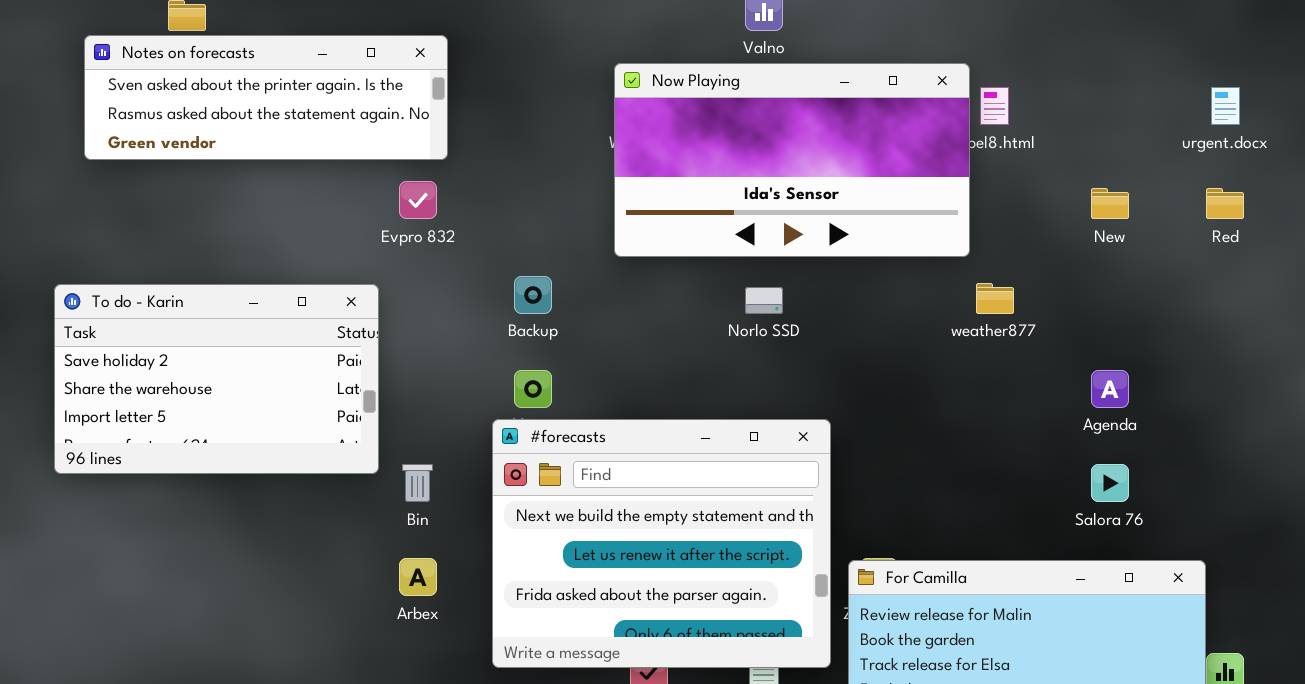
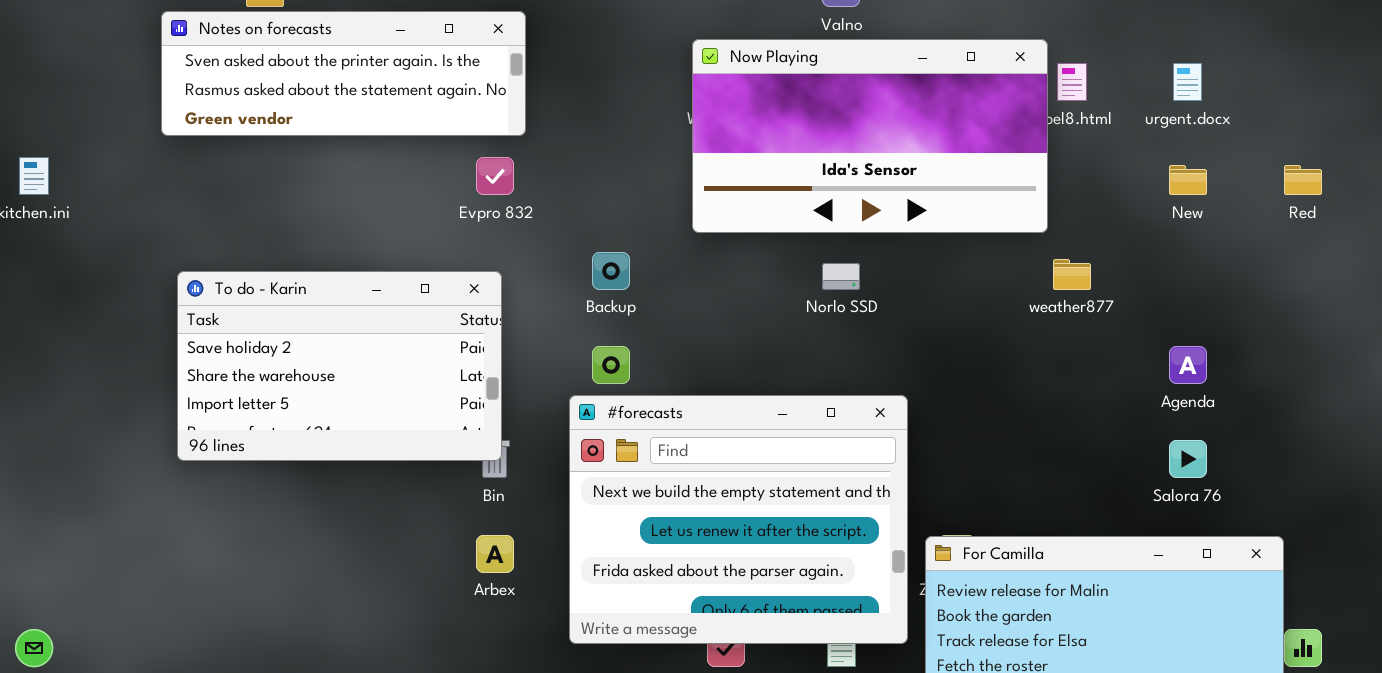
urgent.docx: [1211,87,1240,125] -> [1173,63,1202,101], moved
To do - Karin: [54,284,379,474] -> [177,271,502,461], moved

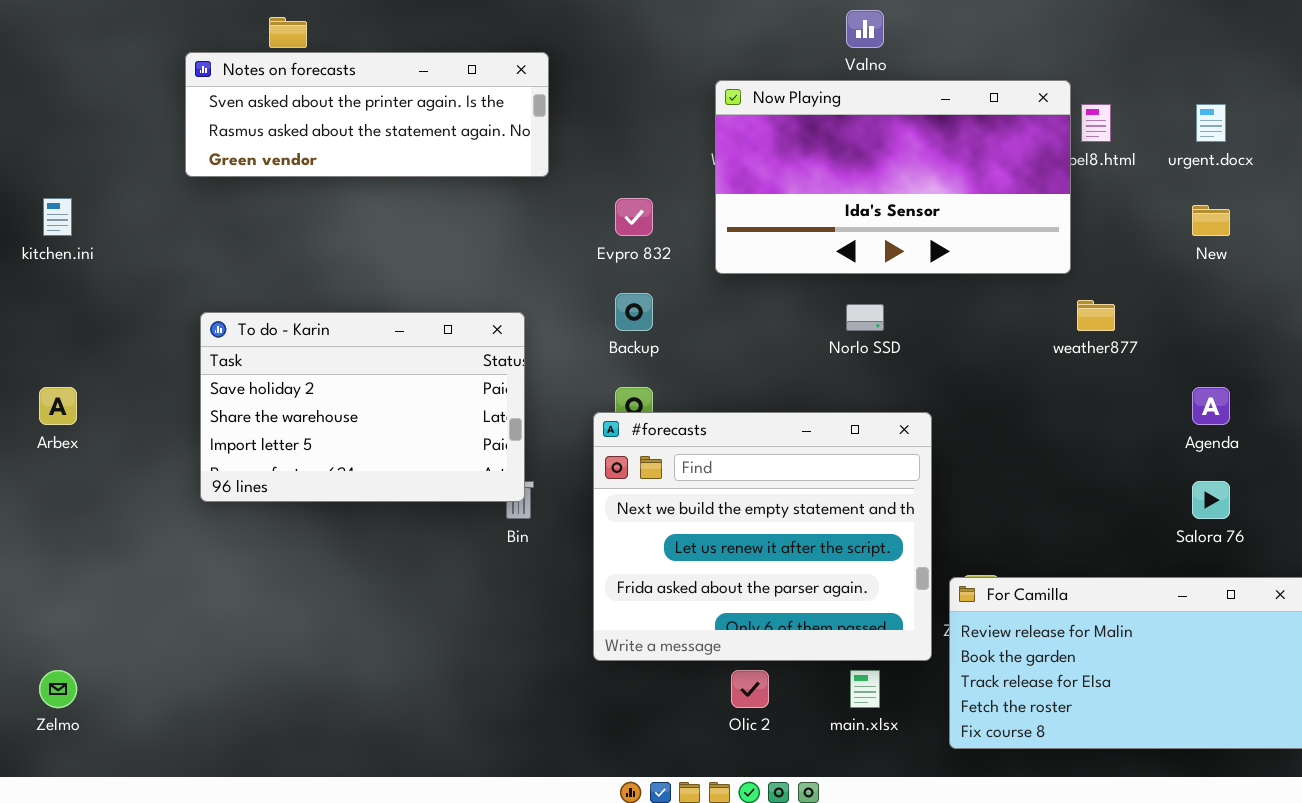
Evpro 832: [476,157,514,195] -> [615,198,653,236], moved
#forecasts: [569,395,908,644] -> [593,412,932,661], moved
Arbex: [476,535,514,573] -> [39,387,77,425], moved

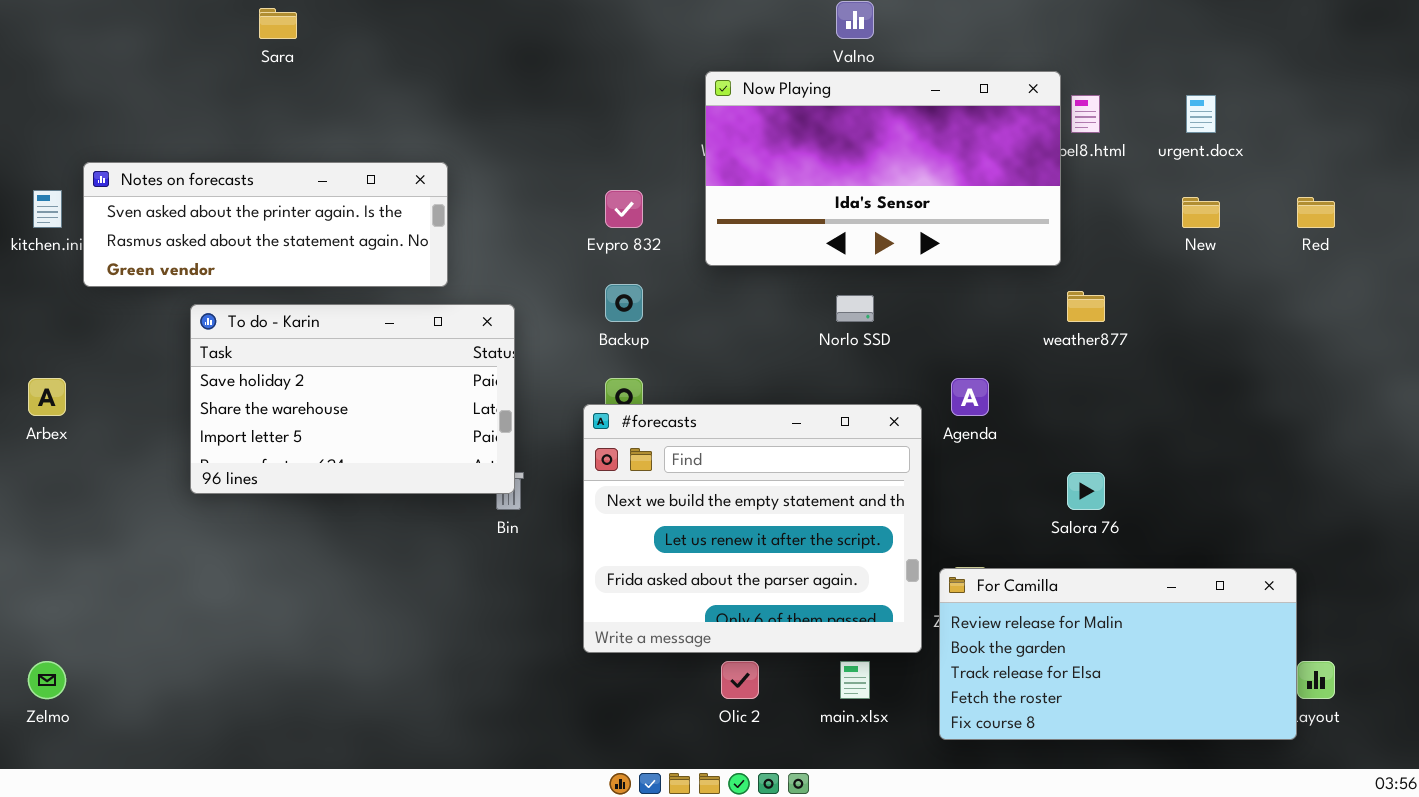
Notes on forecasts: [185,52,549,177] -> [83,162,448,287], moved
Agenda: [1192,387,1230,425] -> [951,378,989,416], moved
Salora 76: [1192,481,1230,519] -> [1067,472,1105,510], moved

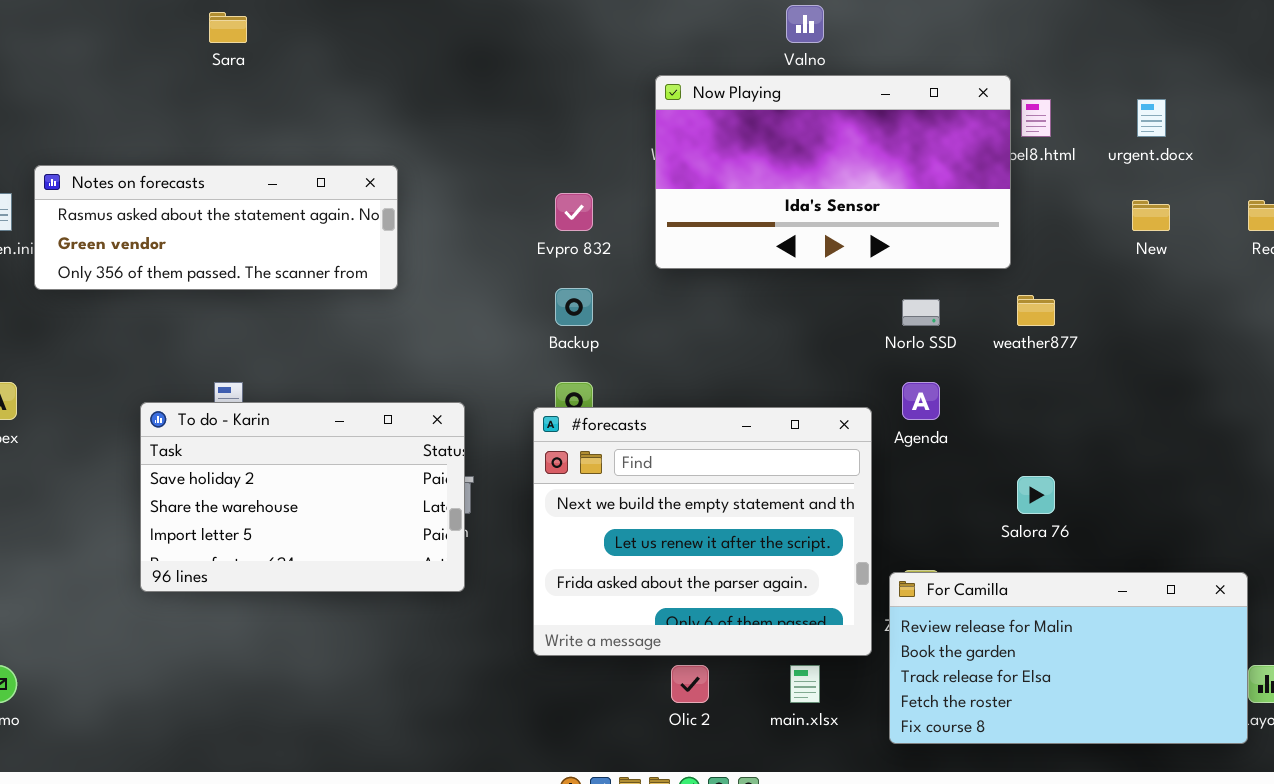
Notes on forecasts: [83,162,448,287] -> [34,165,398,290], scrolled down 1 row
Norlo SSD: [836,295,874,322] -> [902,299,940,326], moved
To do - Karin: [190,304,515,494] -> [140,402,465,592], moved

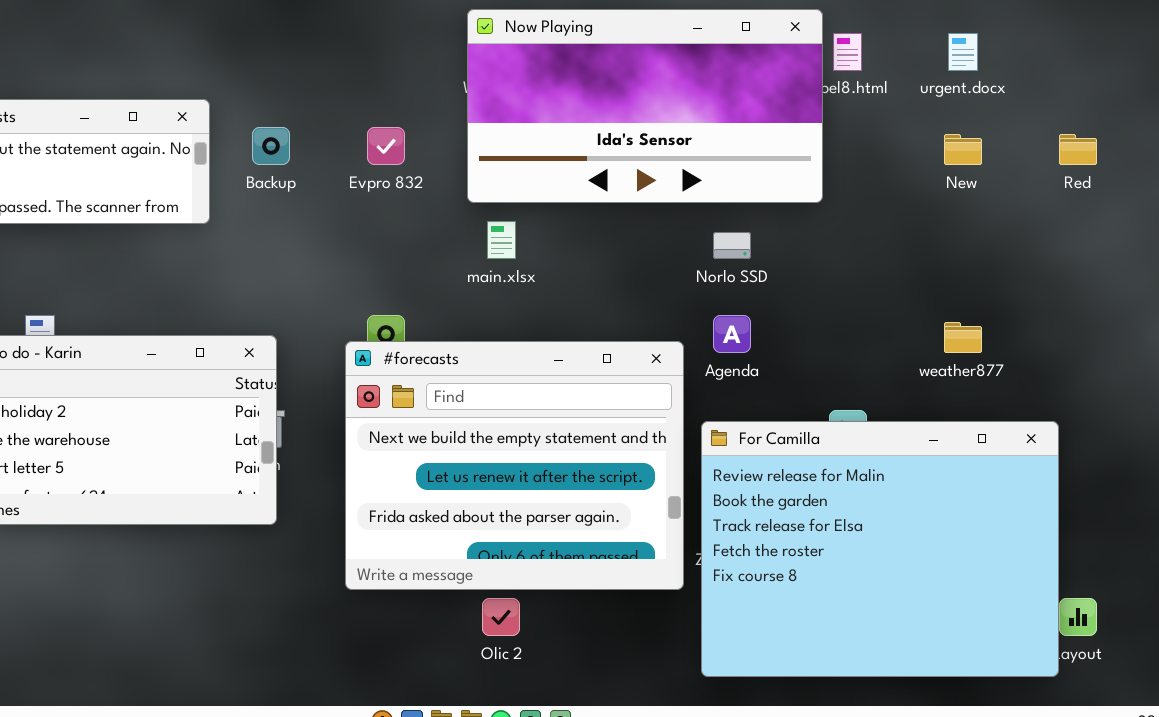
Backup: [555,288,593,326] -> [252,127,290,165], moved
weather877: [1017,295,1055,326] -> [944,322,982,353], moved
For Camilla: [889,572,1248,744] -> [701,421,1059,677], resized
main.xlsx: [790,665,820,703] -> [487,221,516,259], moved

